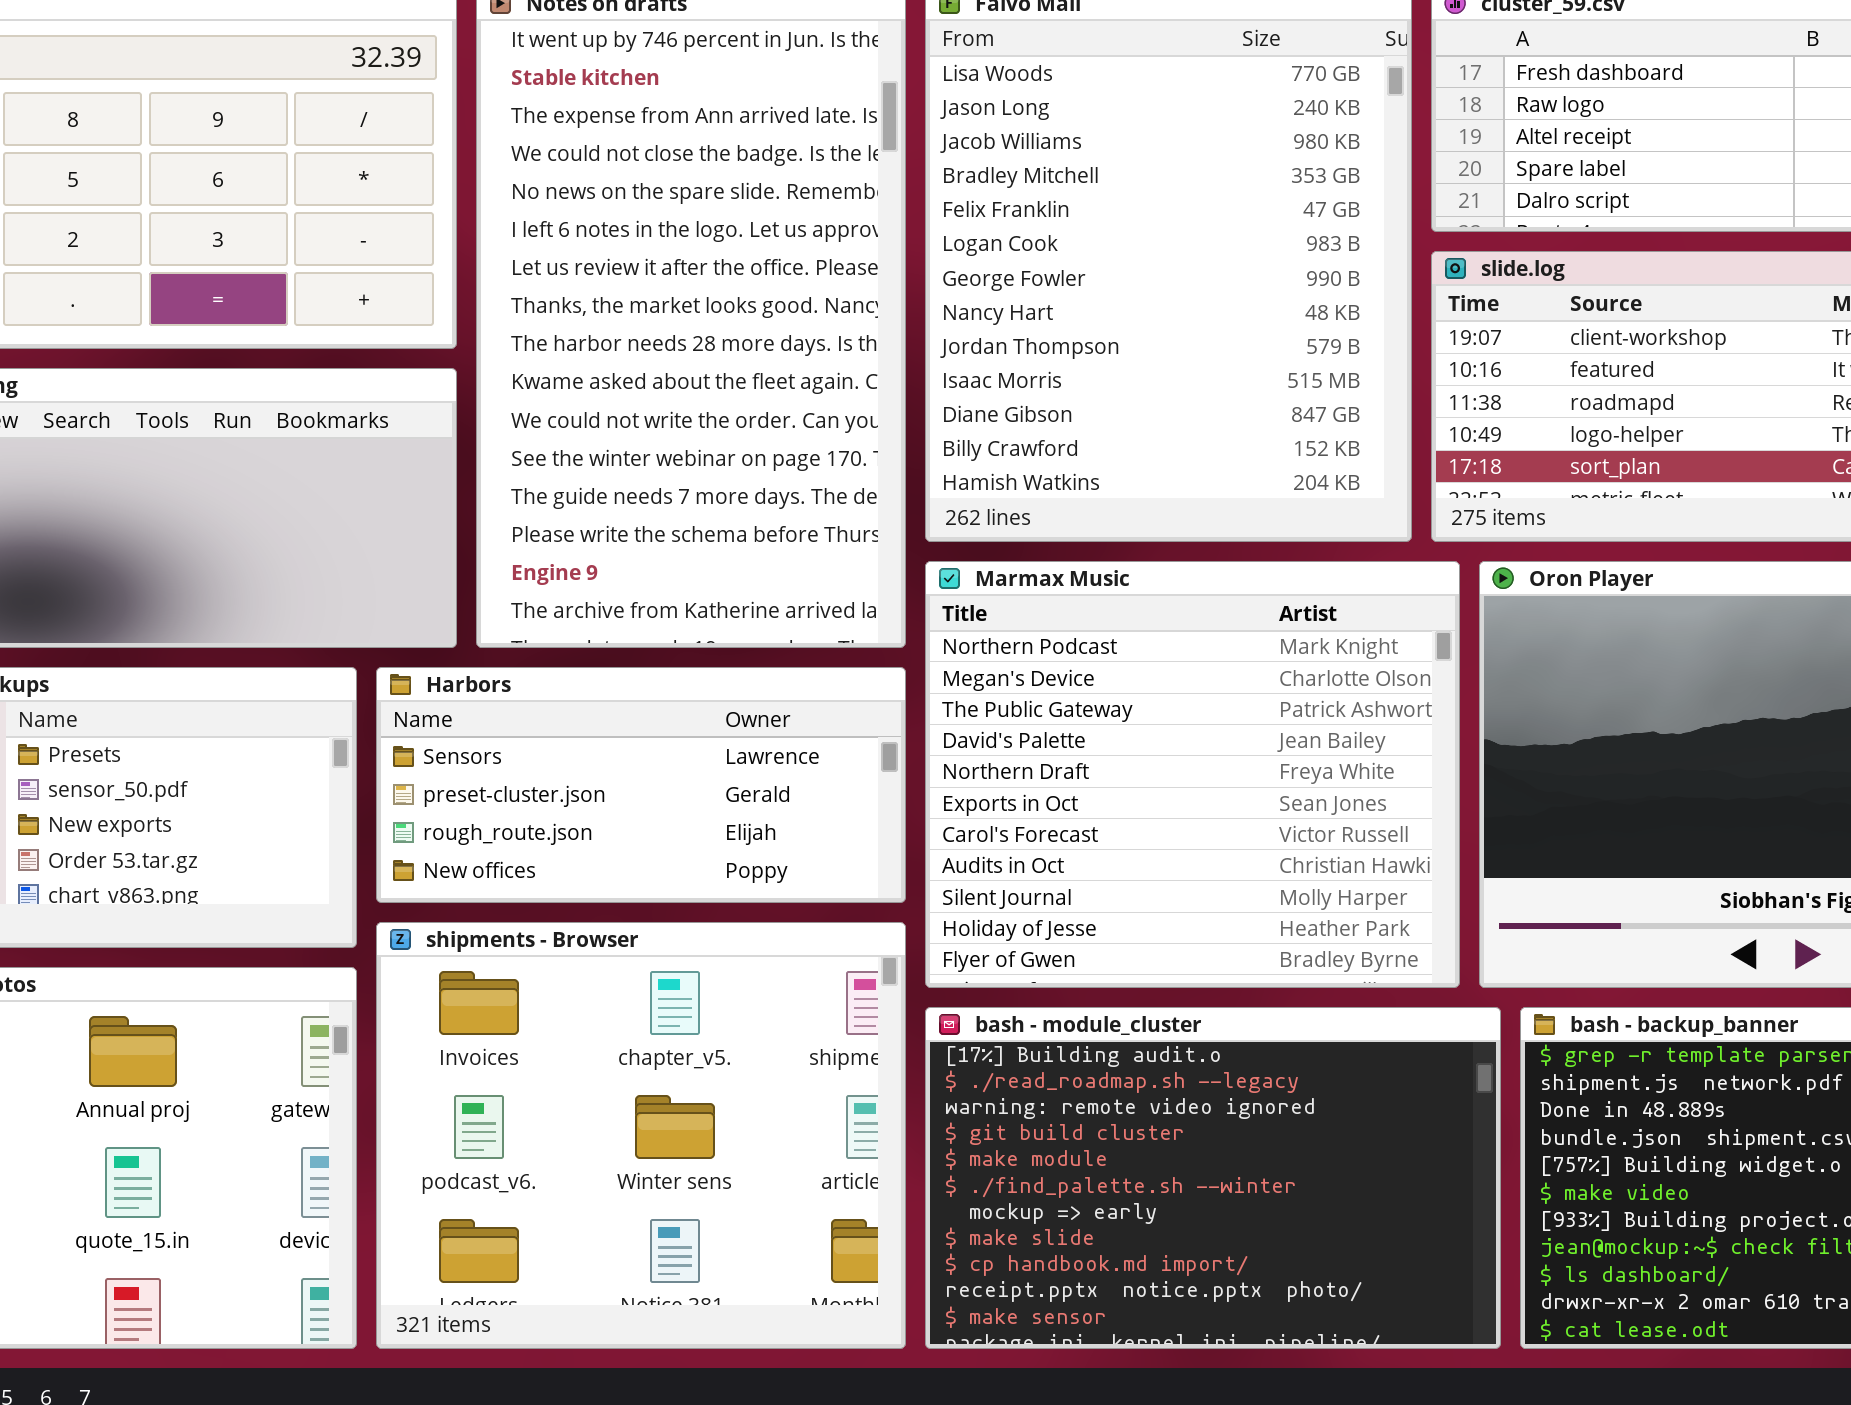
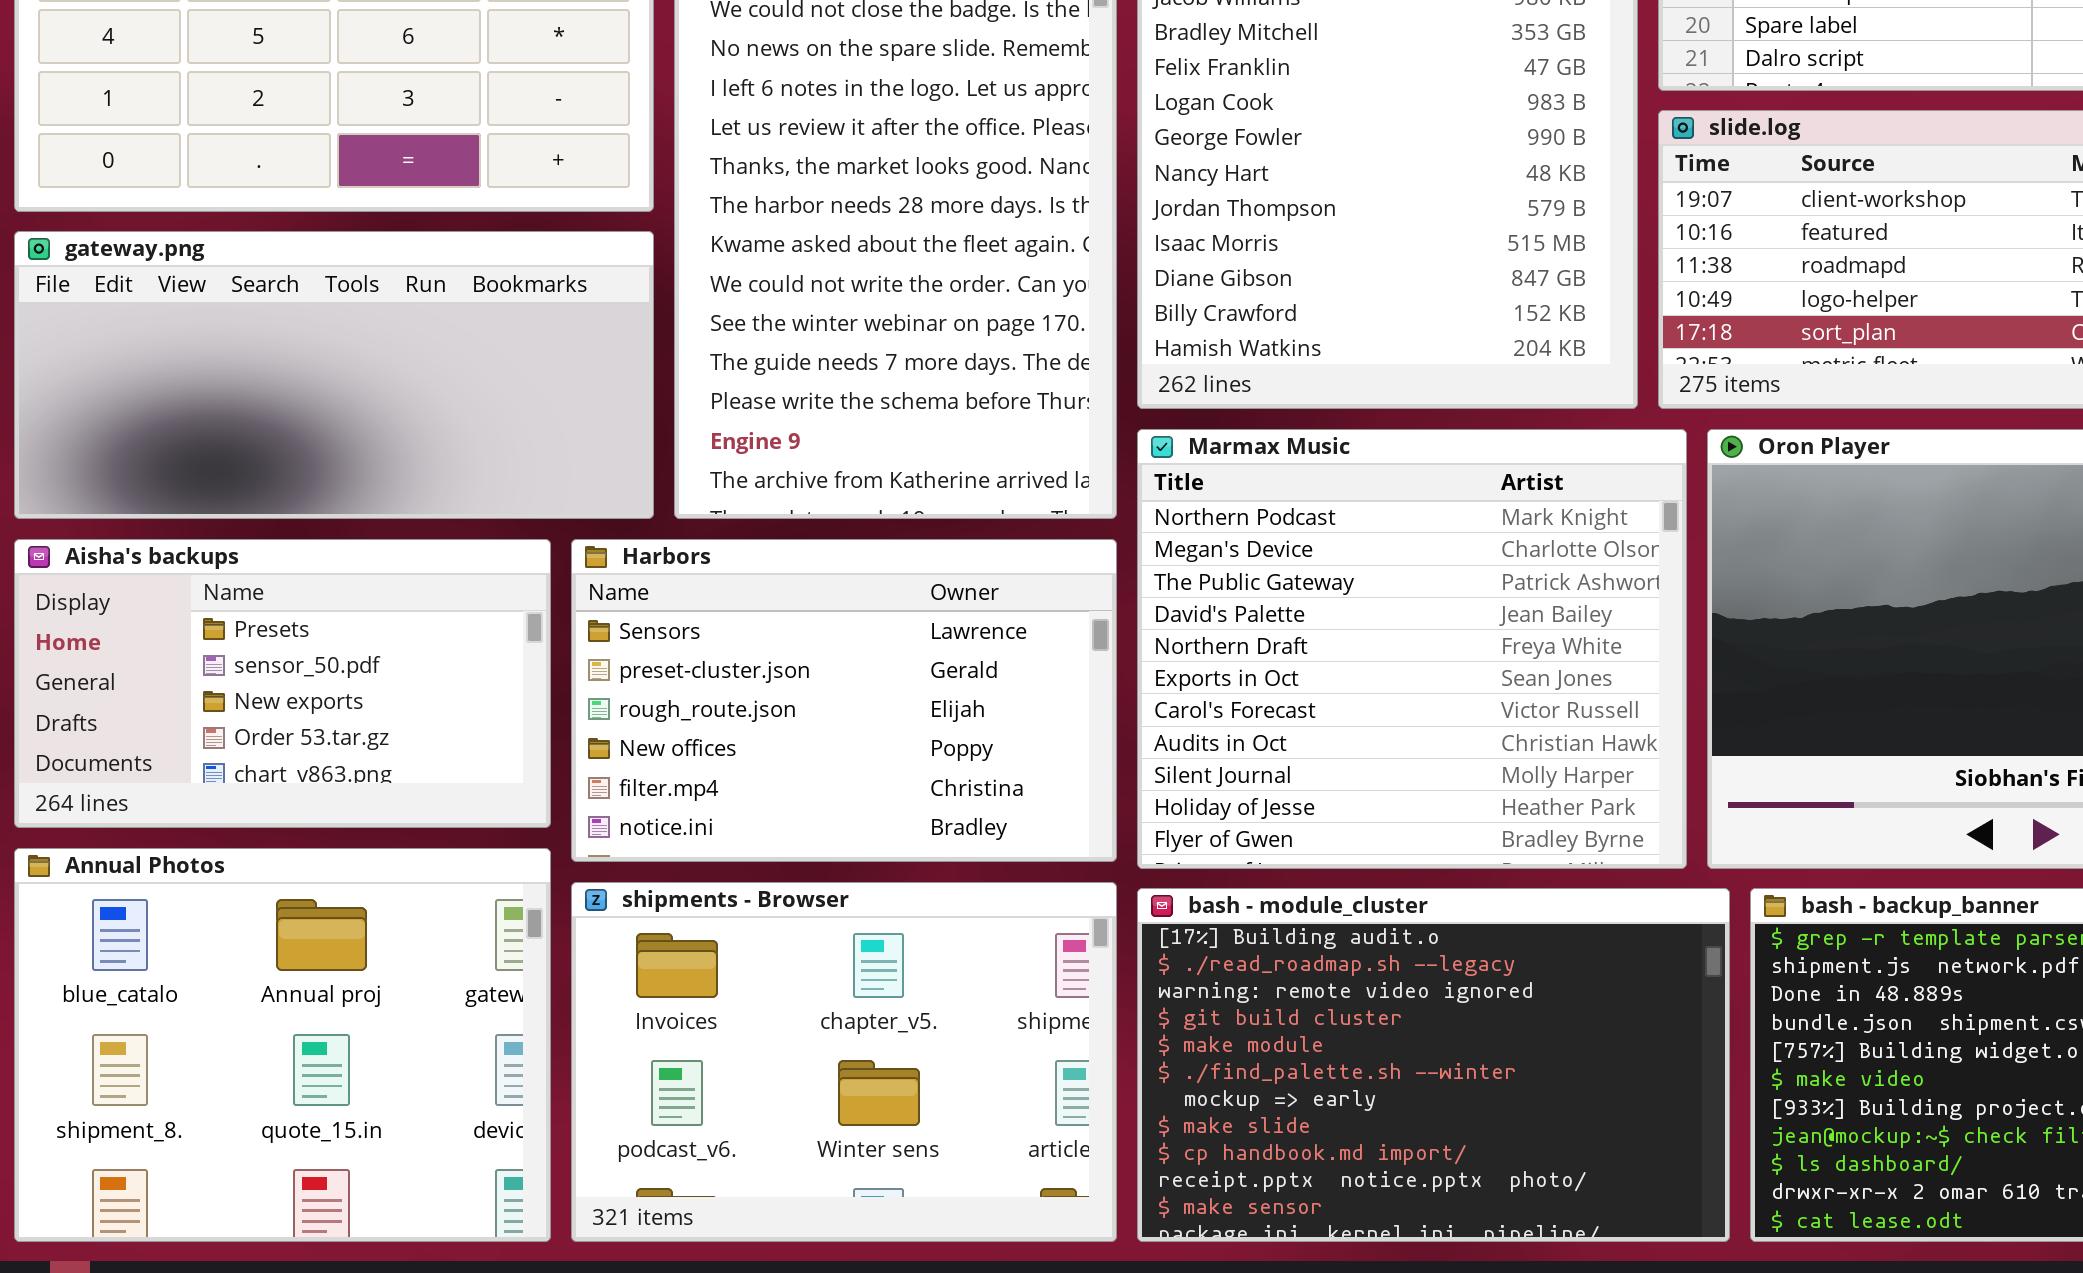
Harbors: [376,667,906,903] -> [571,539,1117,862], resized
shipments - Browser: [376,922,906,1349] -> [571,882,1117,1242], resized

